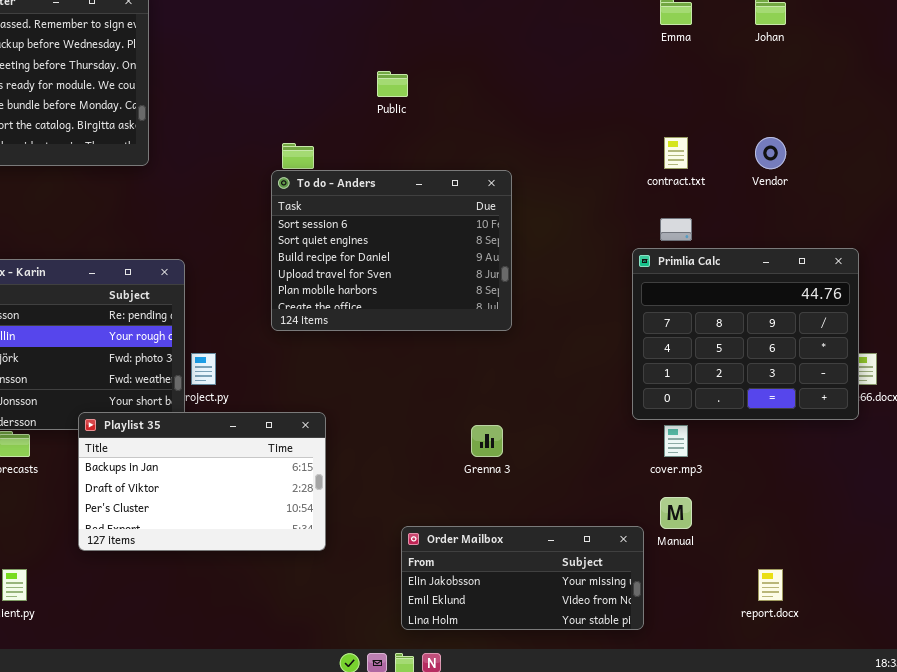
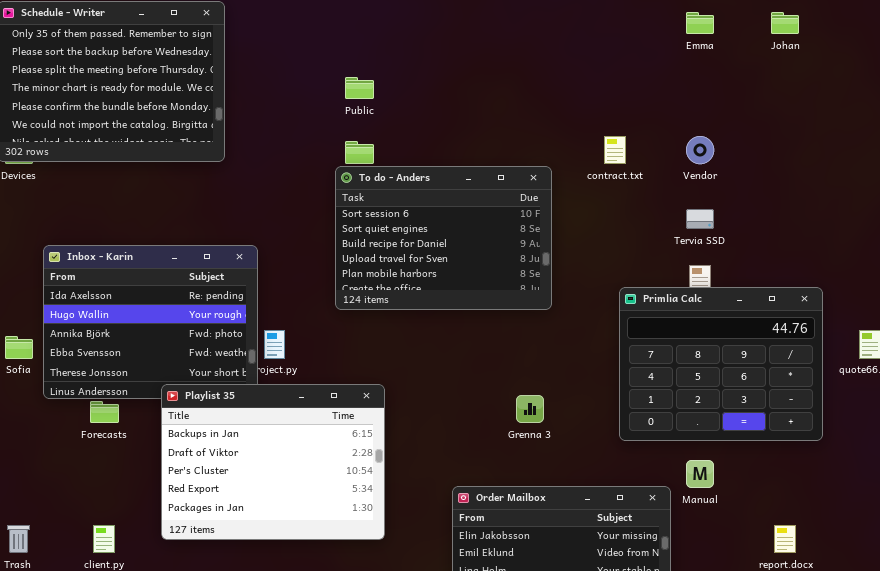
Public: [377,71,408,97] -> [345,77,374,99], moved
contract.txt: [664,137,688,169] -> [604,136,626,164], moved
Vendor: [755,137,786,169] -> [686,136,714,164], moved
Primlia Calc: [632,248,859,420] -> [619,287,823,441], moved
Playlist 35: [78,412,326,551] -> [161,384,385,540], resized

